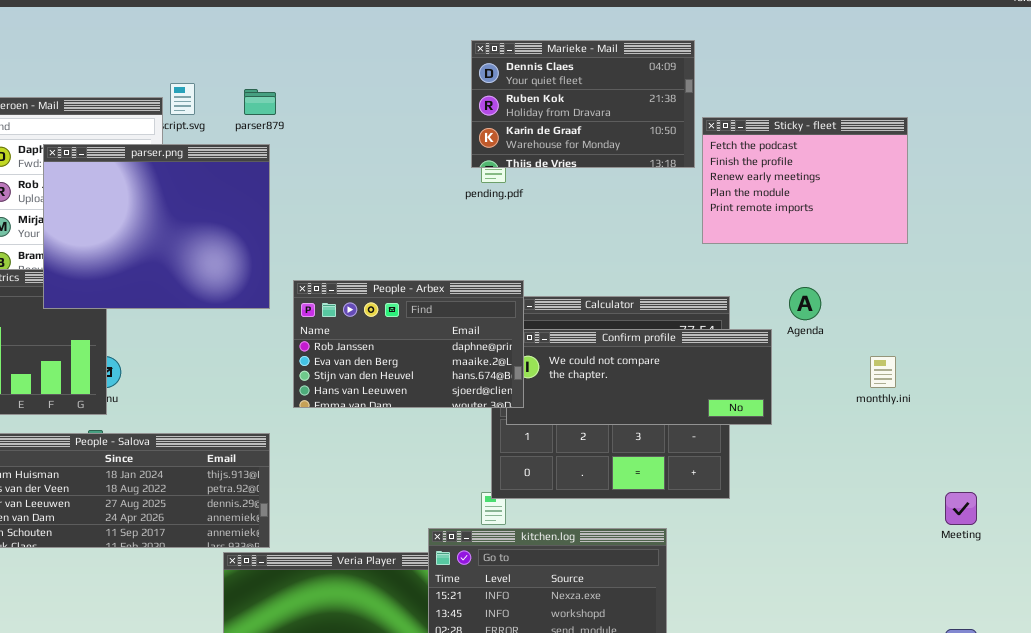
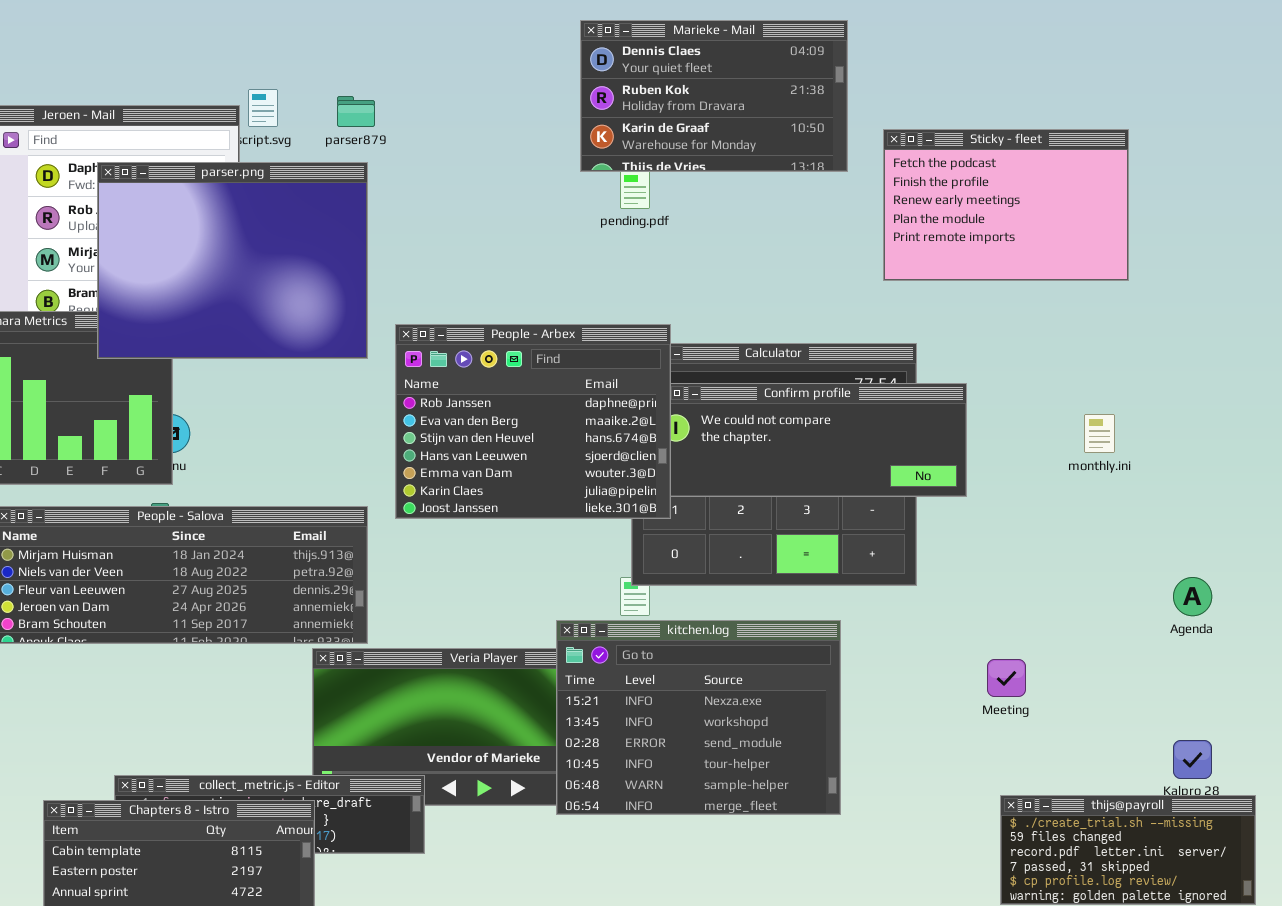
Marieke - Mail: [471,40,695,168] -> [580,20,848,172], moved
People - Arbex: [293,280,524,408] -> [395,324,671,519], resized
Agenda: [789,287,821,320] -> [1173,577,1212,616], moved
Meeting: [945,492,977,525] -> [987,659,1026,697], moved

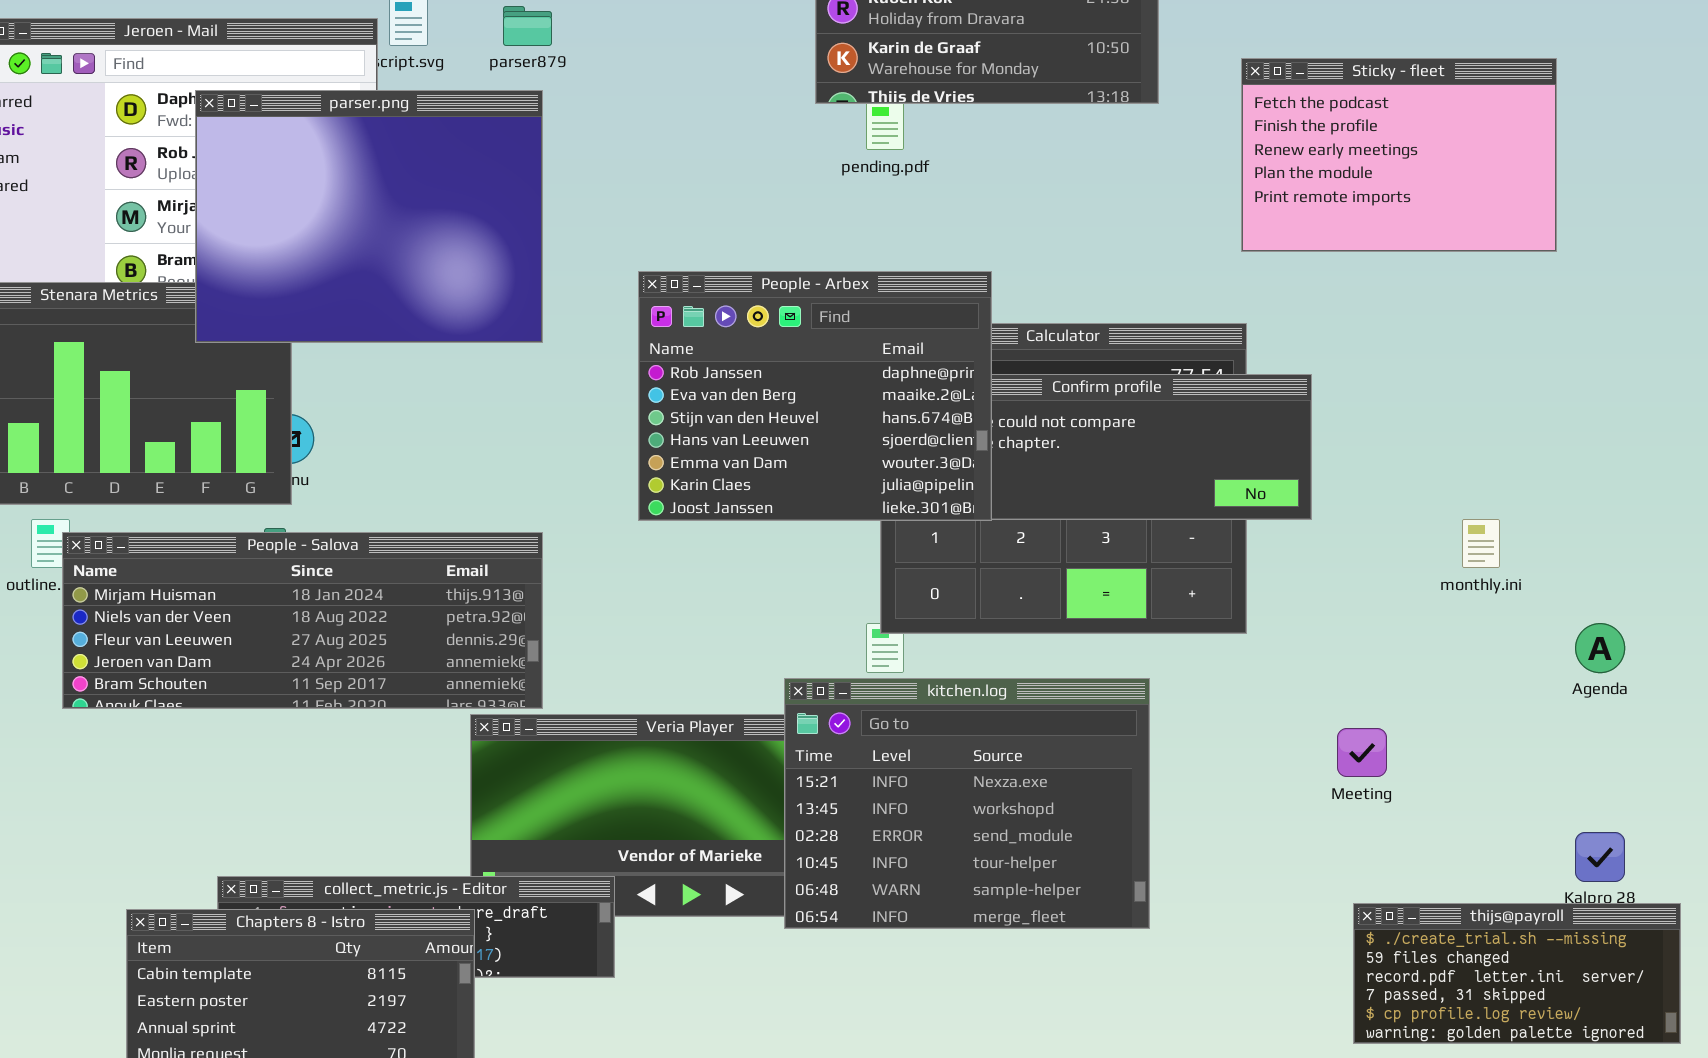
Sticky - fleet: [883,129,1129,281] -> [1241,58,1557,252], moved
People - Arbex: [395,324,671,519] -> [638,271,992,521], moved
monthly.ini: [1084,414,1115,453] -> [1462,519,1500,568], moved

